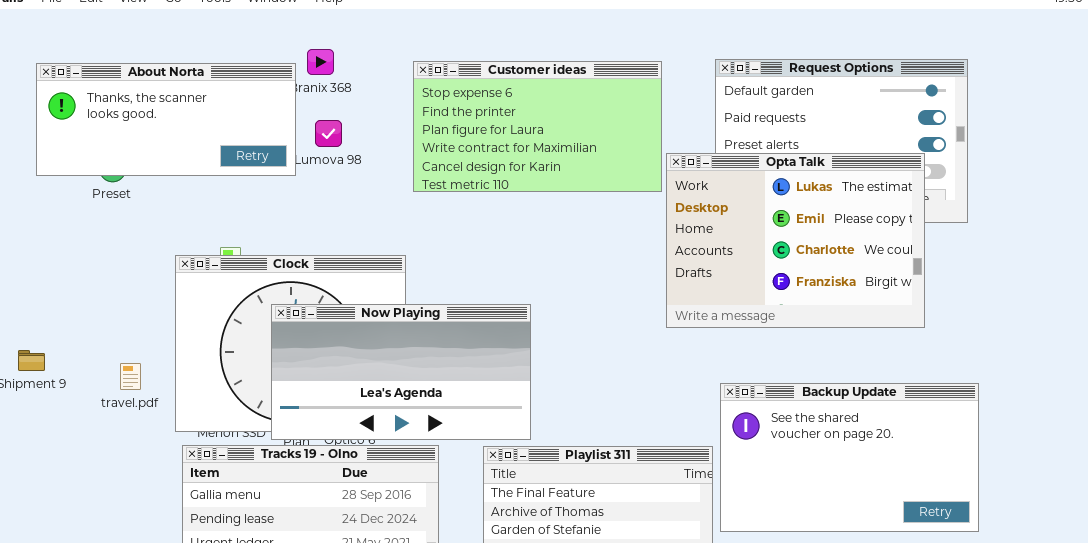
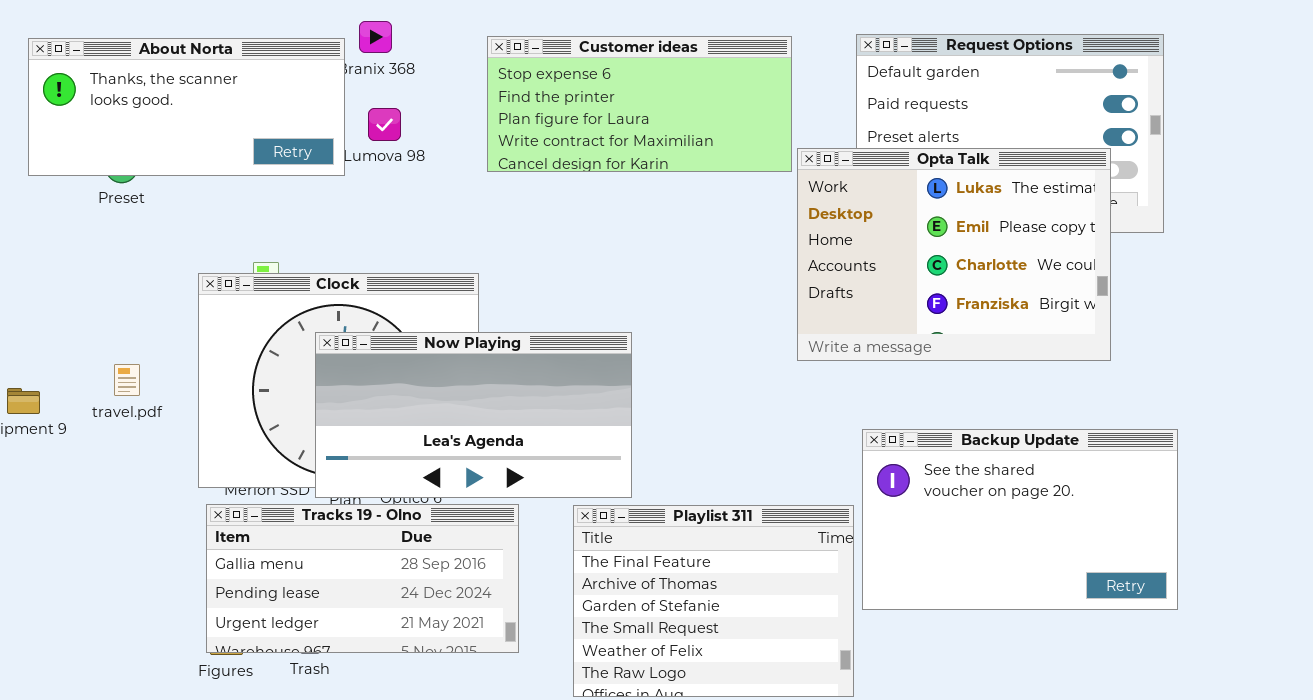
Customer ideas: [413,61,662,192] -> [487,36,792,172], resized
travel.pdf: [120,363,141,390] -> [114,364,140,396], moved

